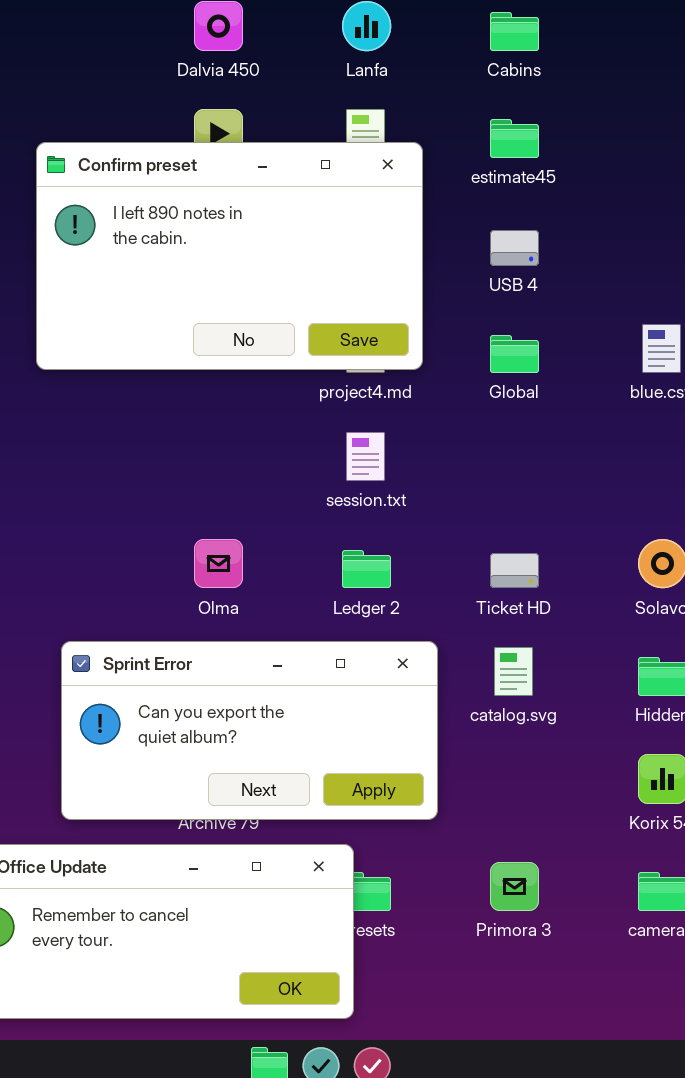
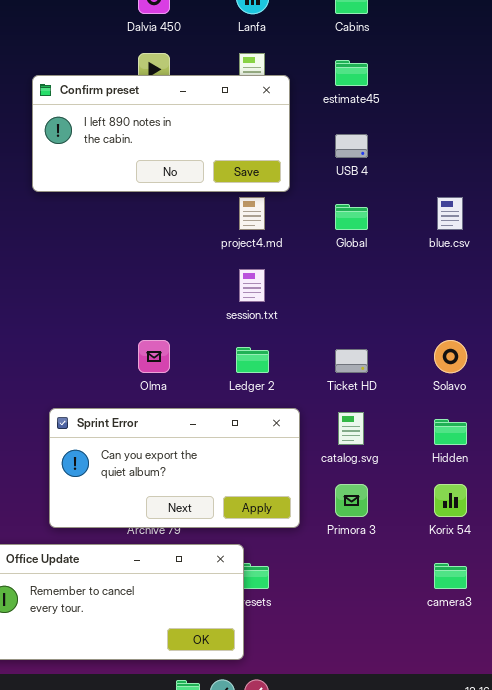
Confirm preset: [36,142,423,370] -> [32,75,290,192], resized
Primora 3: [490,862,539,911] -> [335,484,368,517], moved

